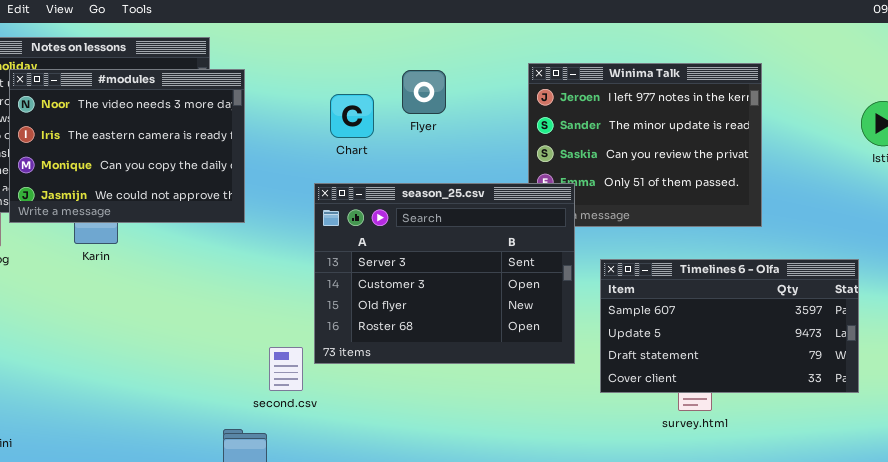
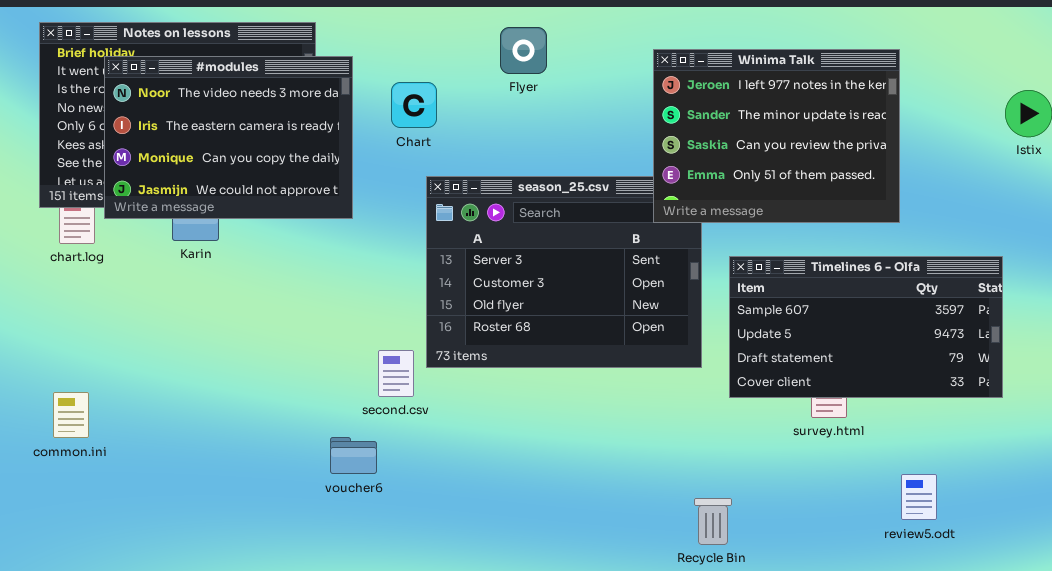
Winima Talk: [528,63,762,227] -> [653,49,900,223], raised
Flyer: [402,70,446,114] -> [500,27,547,74], moved
Chart: [330,94,374,138] -> [391,82,437,128], moved

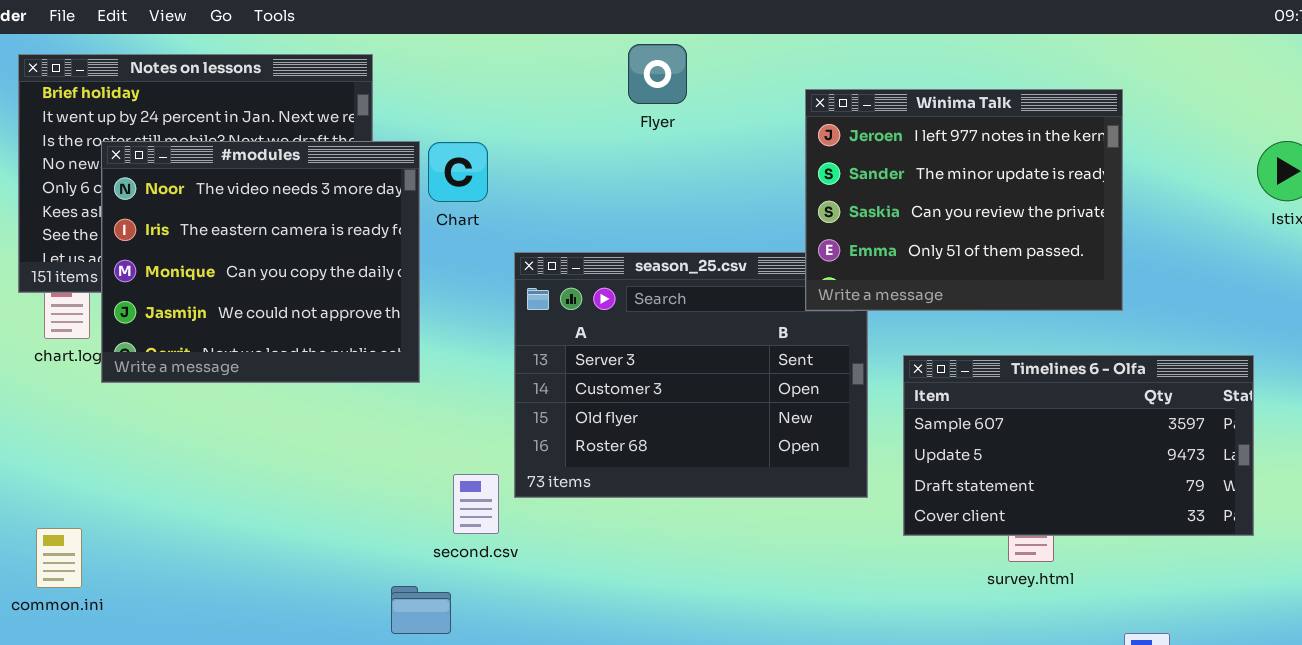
Flyer: [500,27,547,74] -> [628,44,687,104], moved
#modules: [104,56,353,219] -> [101,141,420,383], moved, resized
Chart: [391,82,437,128] -> [428,142,488,202], moved

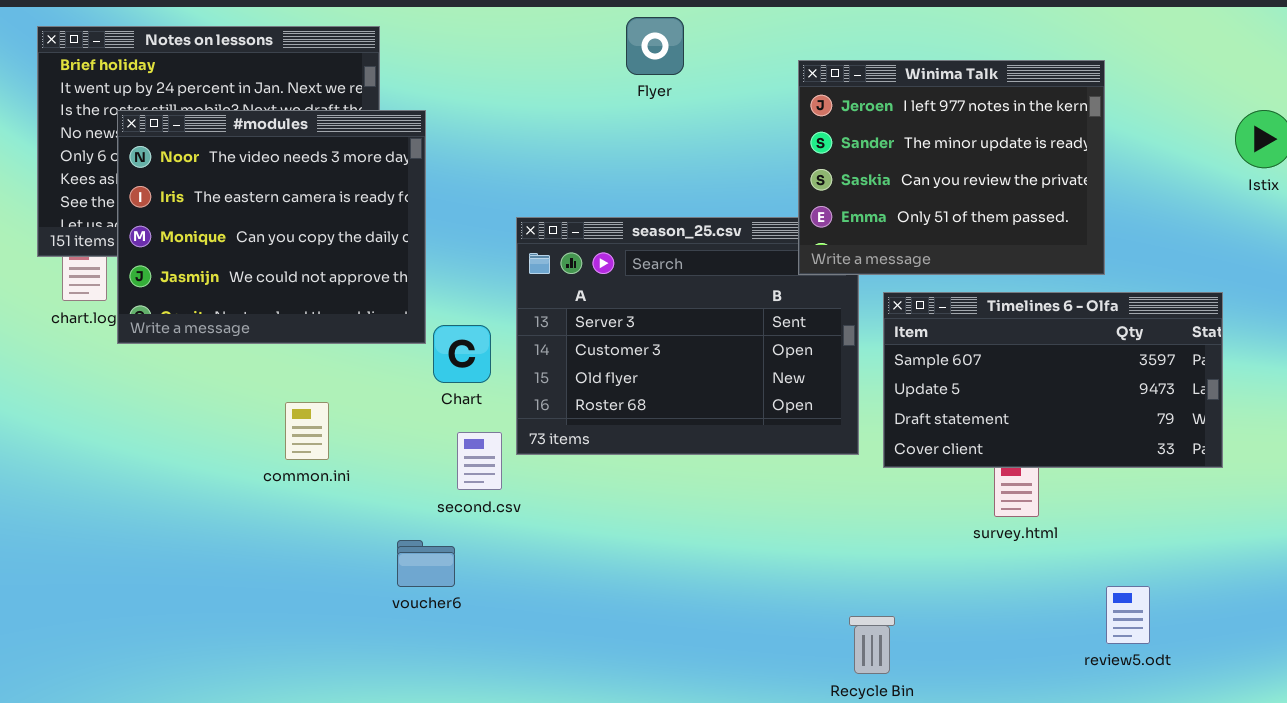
Chart: [428,142,488,202] -> [433,325,491,383], moved
Timelines 6 - Olfa: [903,355,1254,536] -> [883,292,1223,468], moved
common.ini: [36,528,82,588] -> [285,402,329,460], moved

